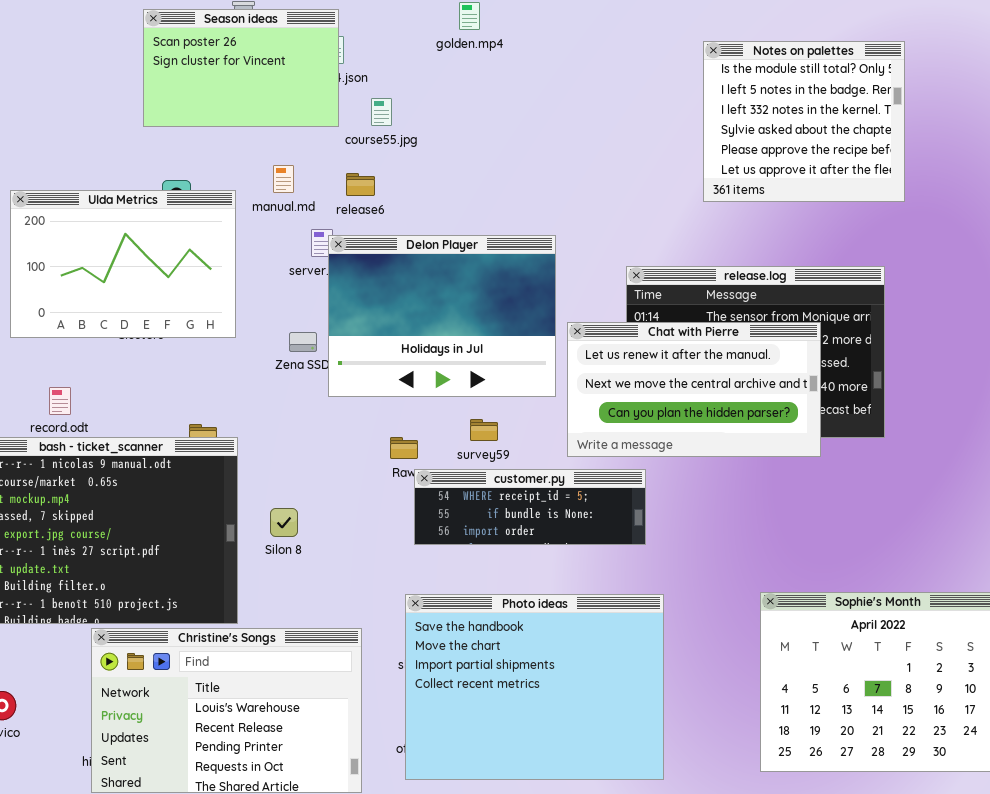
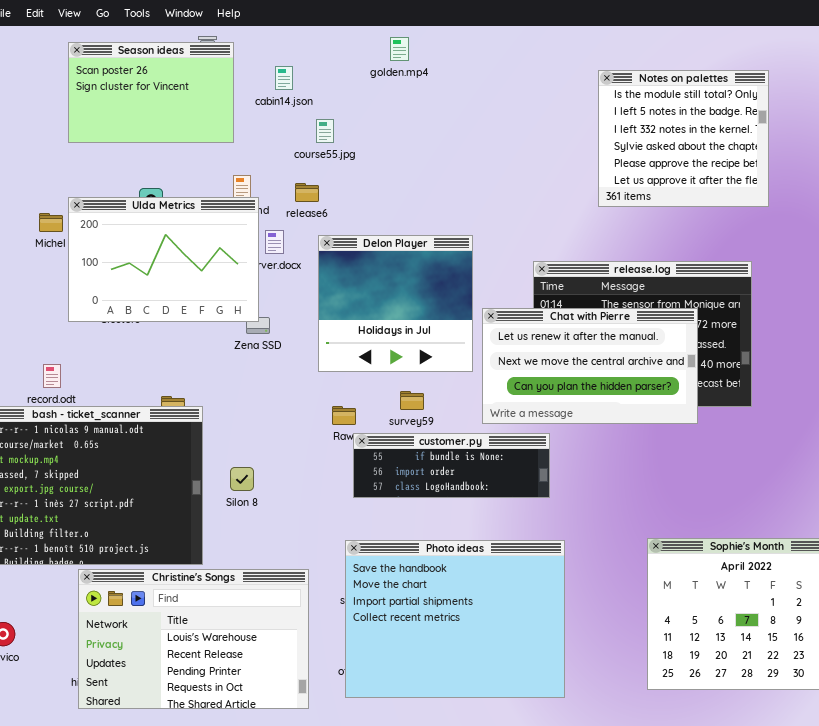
Season ideas: [143,9,339,127] -> [68,42,234,143], moved
Ulda Metrics: [10,190,236,338] -> [68,197,259,322], moved
Delon Player: [328,235,556,397] -> [318,235,473,372], resized
customer.py: [414,469,646,545] -> [353,433,550,498], scrolled down 1 row

